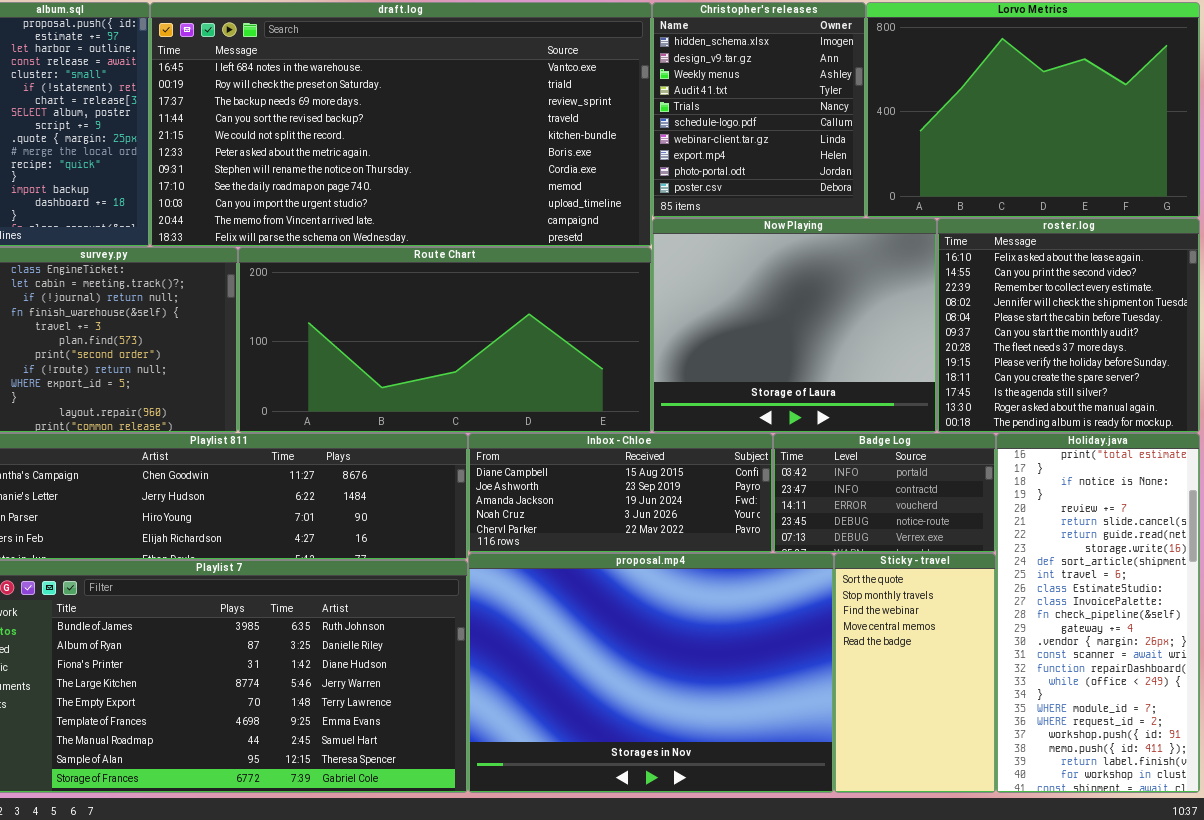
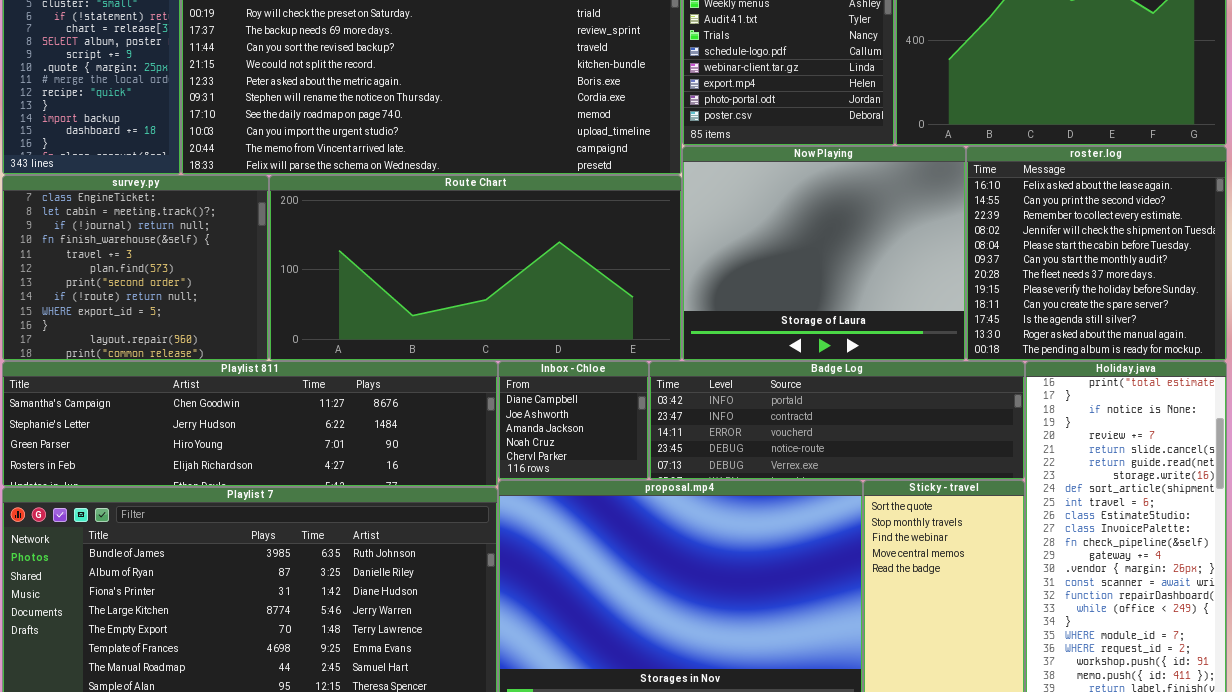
Inbox - Chloe: [468,433,773,553] -> [498,361,649,480], resized
Badge Log: [773,433,996,553] -> [649,361,1025,480], resized

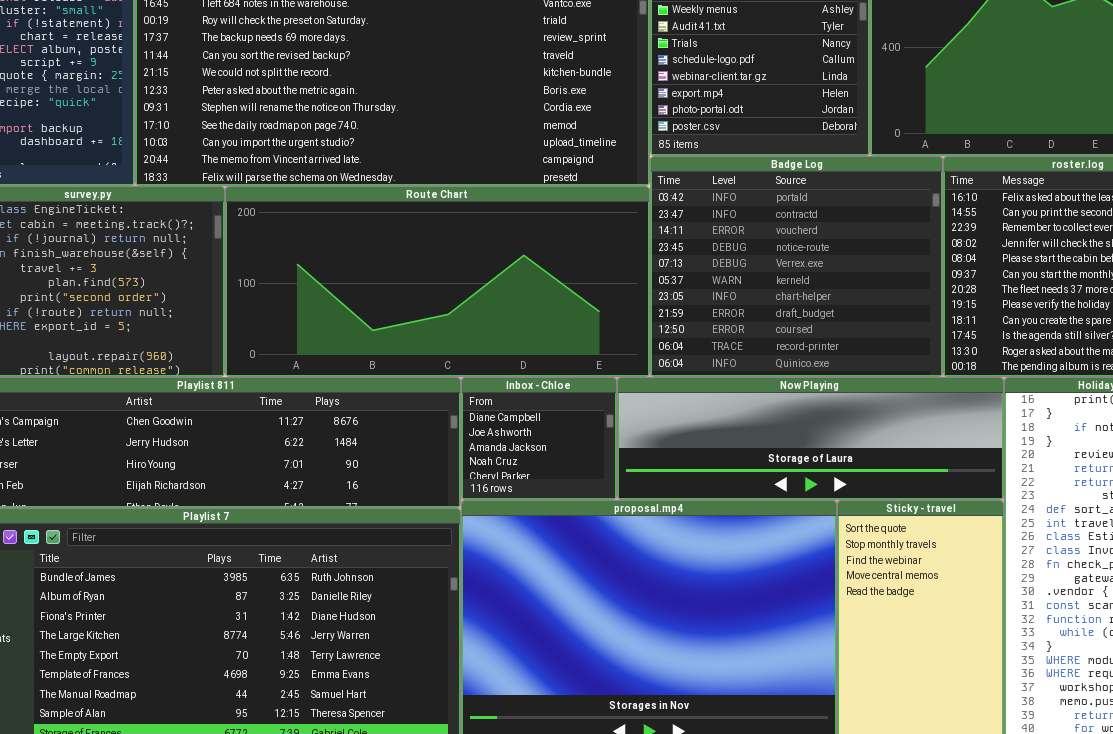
Now Playing: [682,146,966,361] -> [617,377,1004,500], moved, resized
Badge Log: [649,361,1025,480] -> [650,156,943,377], moved, resized

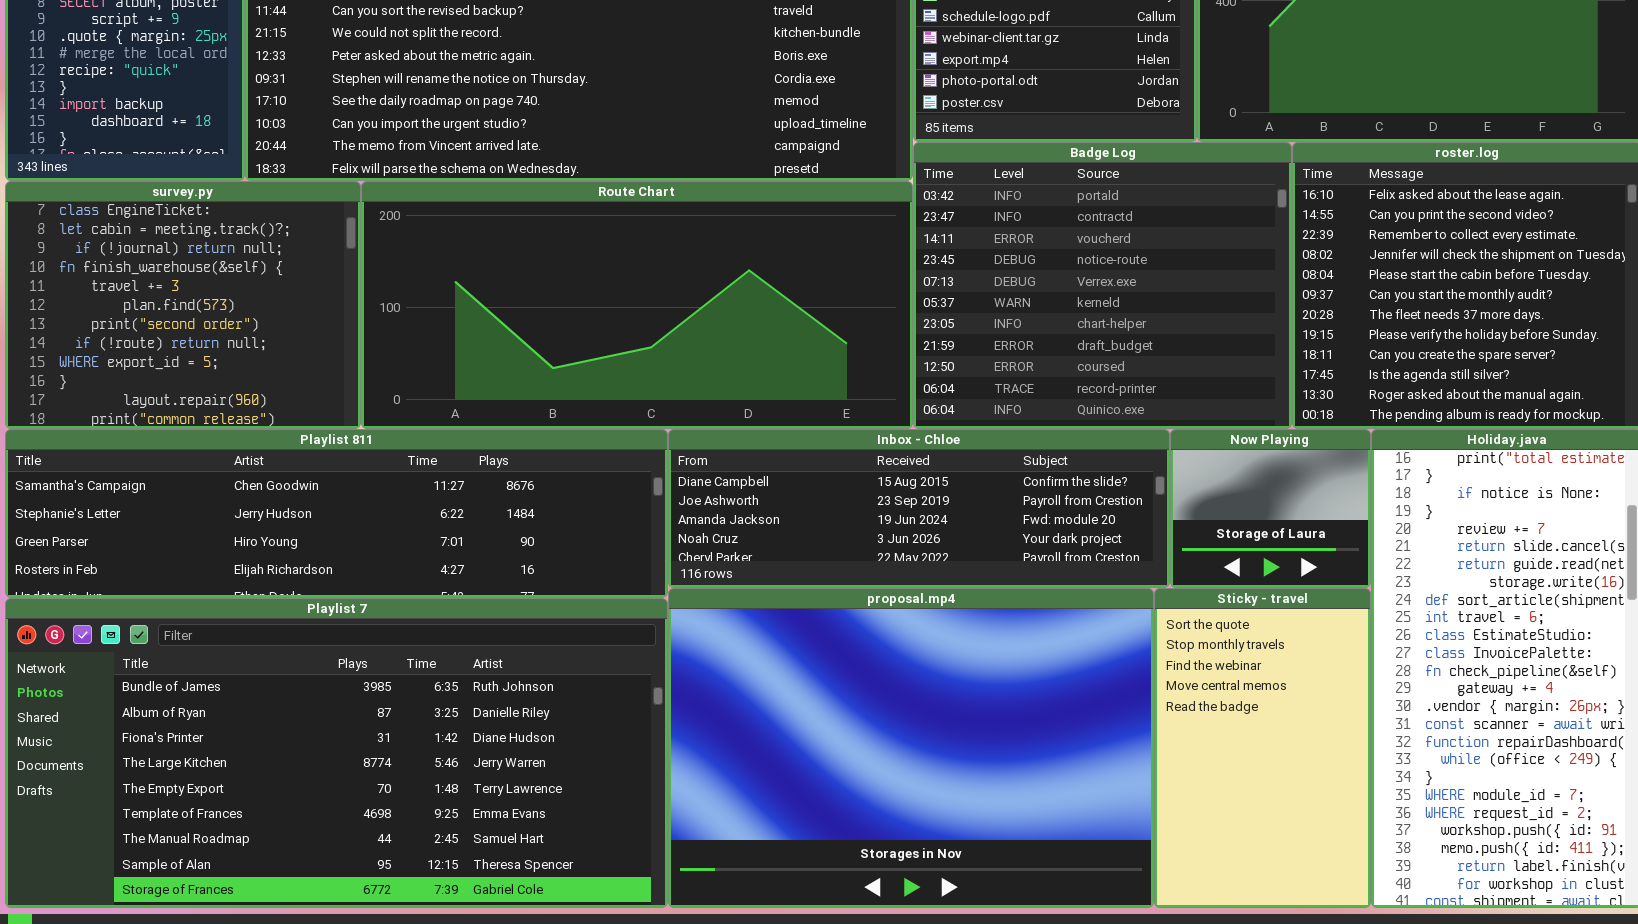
Inbox - Chloe: [461,377,617,500] -> [668,429,1170,588], resized
Now Playing: [617,377,1004,500] -> [1170,429,1371,588], resized

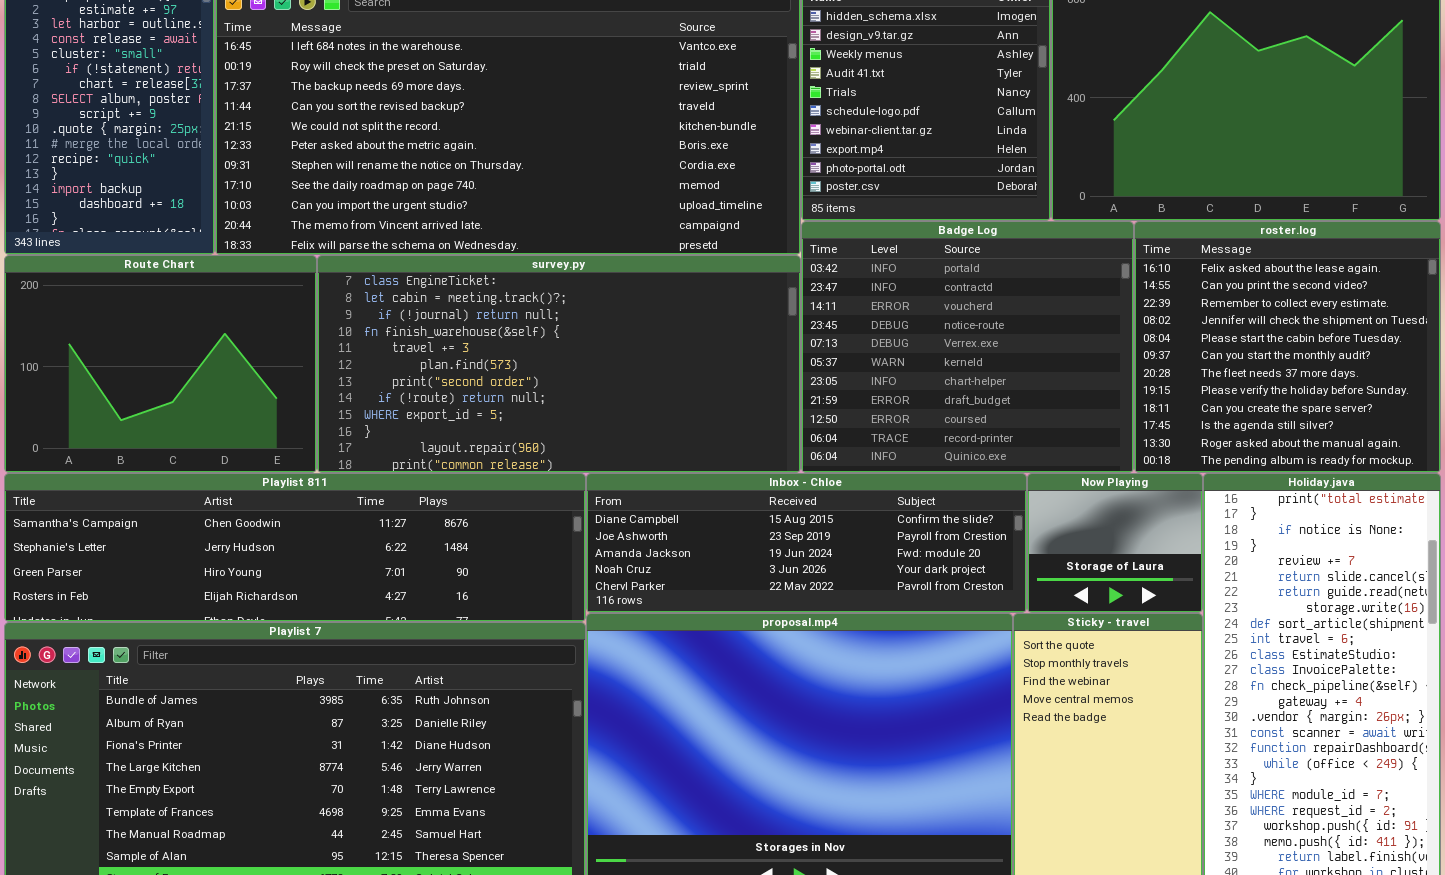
survey.py: [5,181,361,429] -> [317,255,801,473], moved, resized
Route Chart: [361,181,913,429] -> [4,255,317,473], moved, resized

